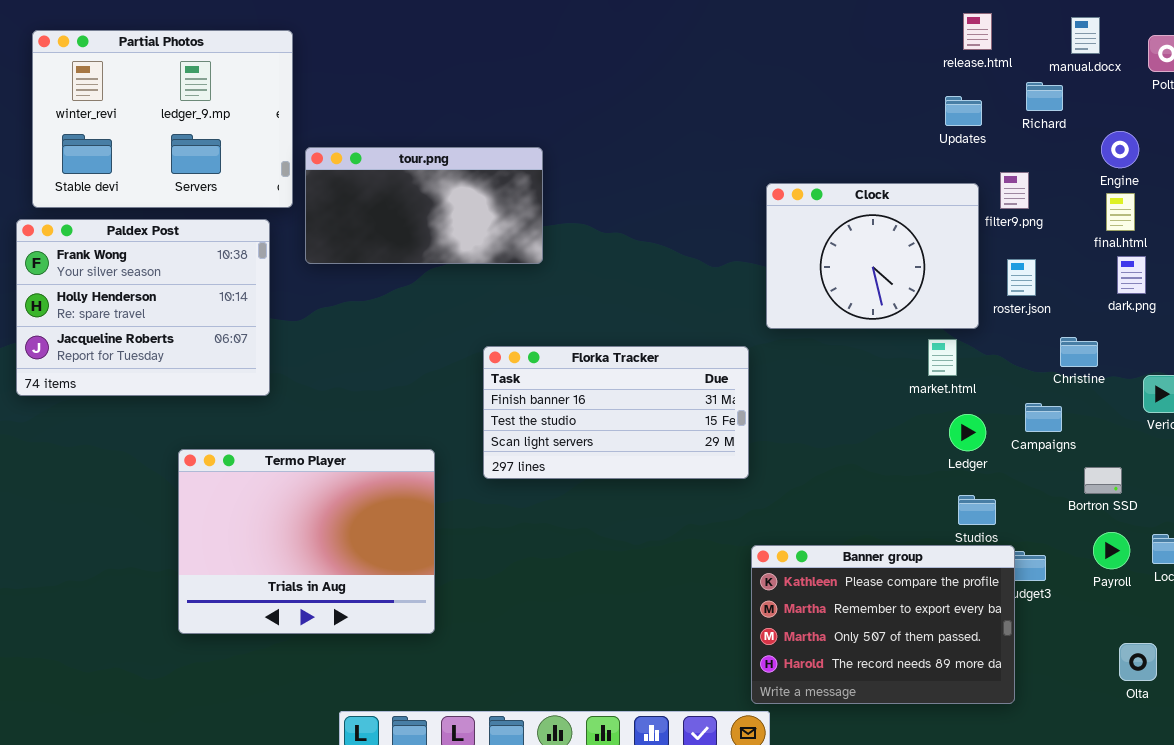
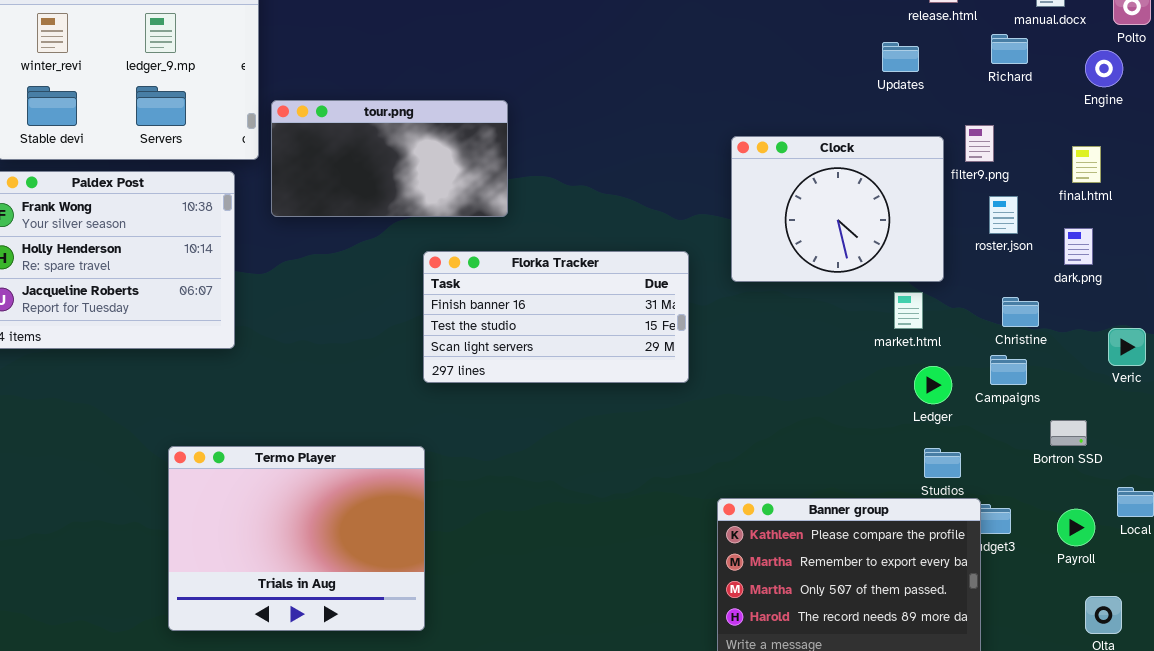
Updates: [945,96,982,126] -> [882,42,919,72], moved
Engine: [1101,131,1139,168] -> [1085,50,1123,87], moved
dark.png: [1117,256,1146,294] -> [1064,228,1093,265], moved
roster.json: [1007,259,1036,296] -> [989,196,1018,234], moved
Christine: [1060,337,1098,367] -> [1002,297,1039,327], moved
Florka Tracker: [483,346,749,479] -> [423,251,689,383], moved
Termo Player: [178,449,435,634] -> [168,446,425,631], moved
Payroll: [1093,532,1130,569] -> [1057,509,1095,546], moved

